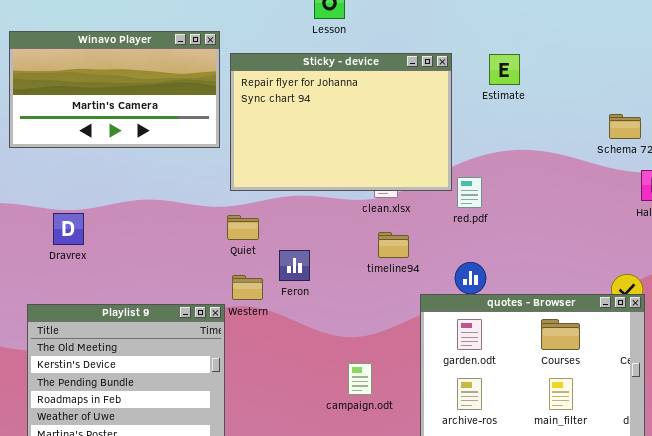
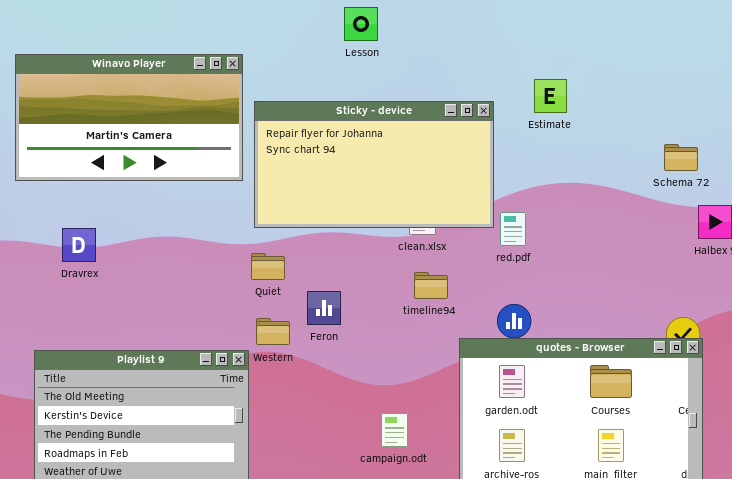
Sticky - device: [230,53,452,191] -> [254,101,494,228], resized
Dravrex: [53,213,84,245] -> [62,228,96,262], moved

